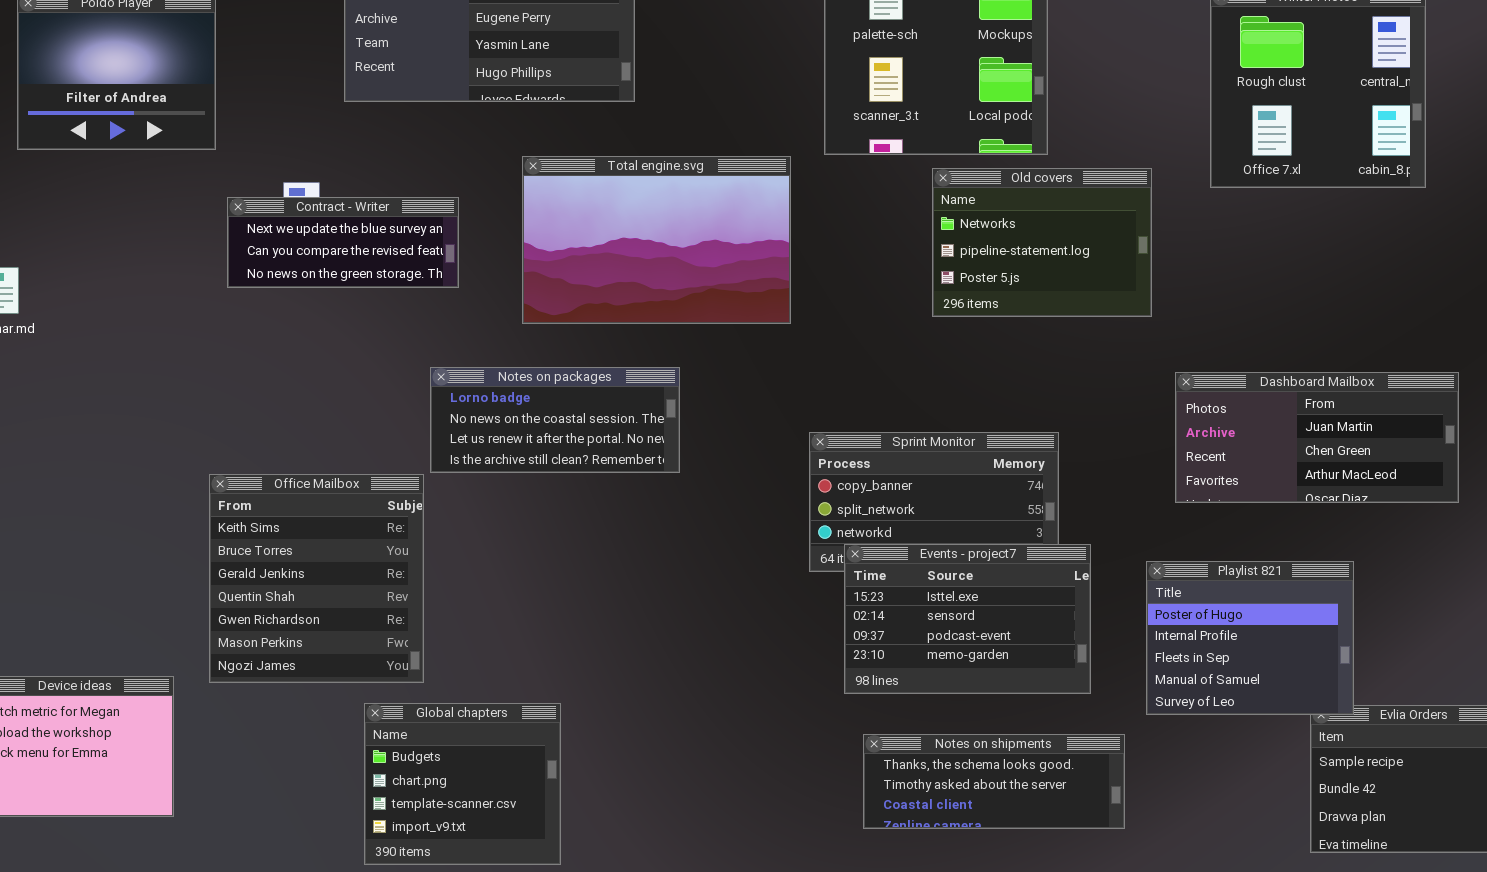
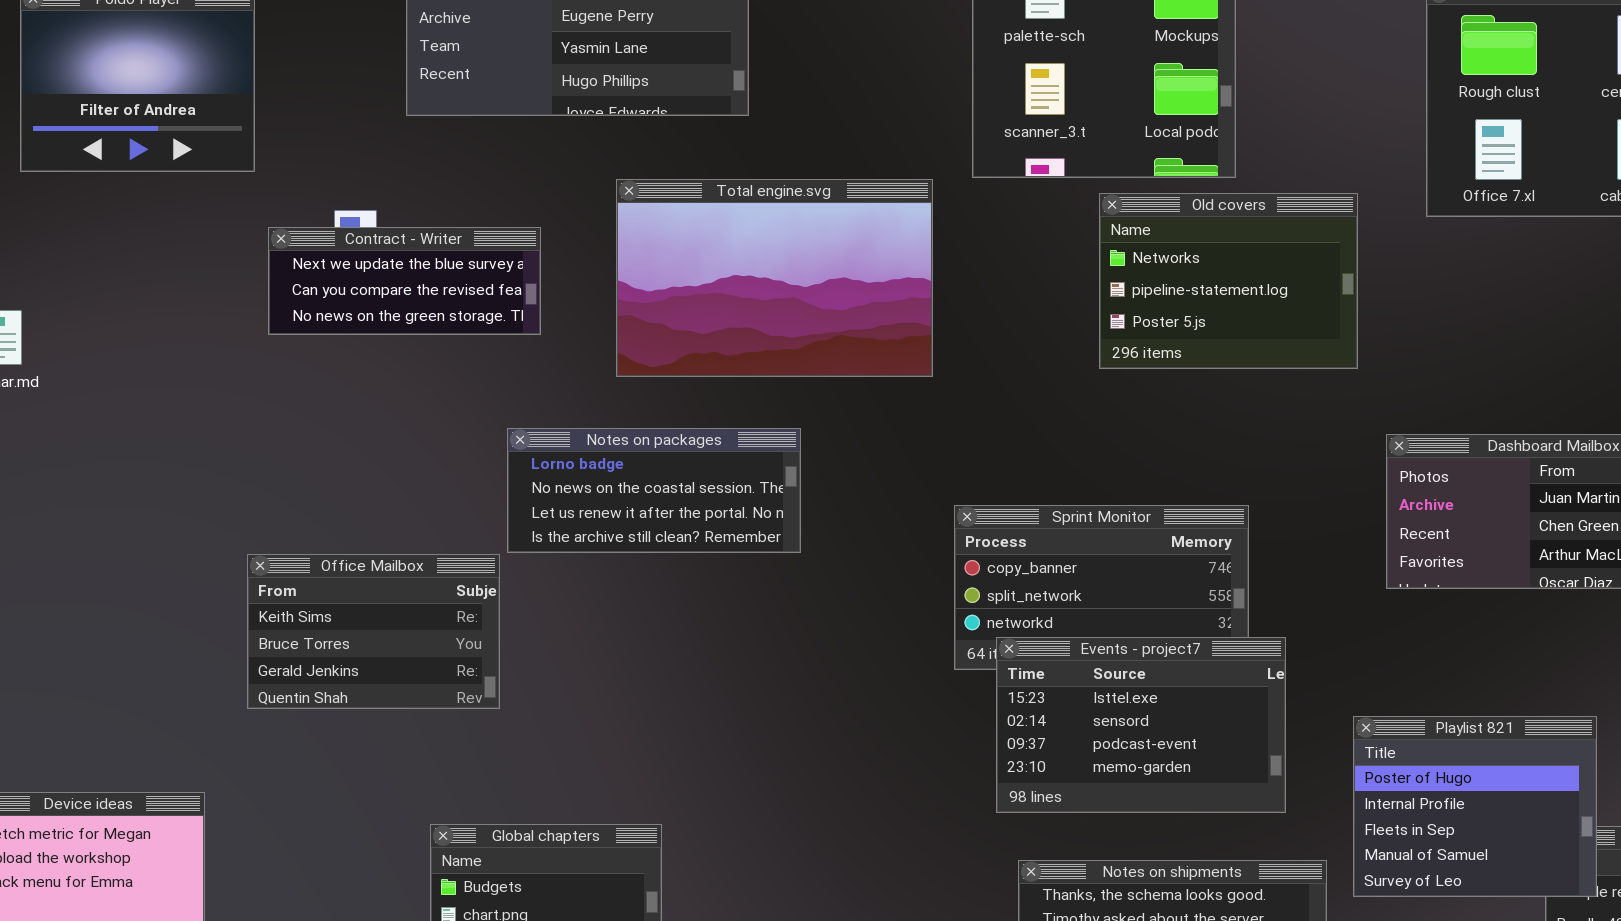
Office Mailbox: [209,474,424,683] -> [247,554,500,709], resized
Playlist 821: [1146,561,1354,715] -> [1353,716,1597,897], moved

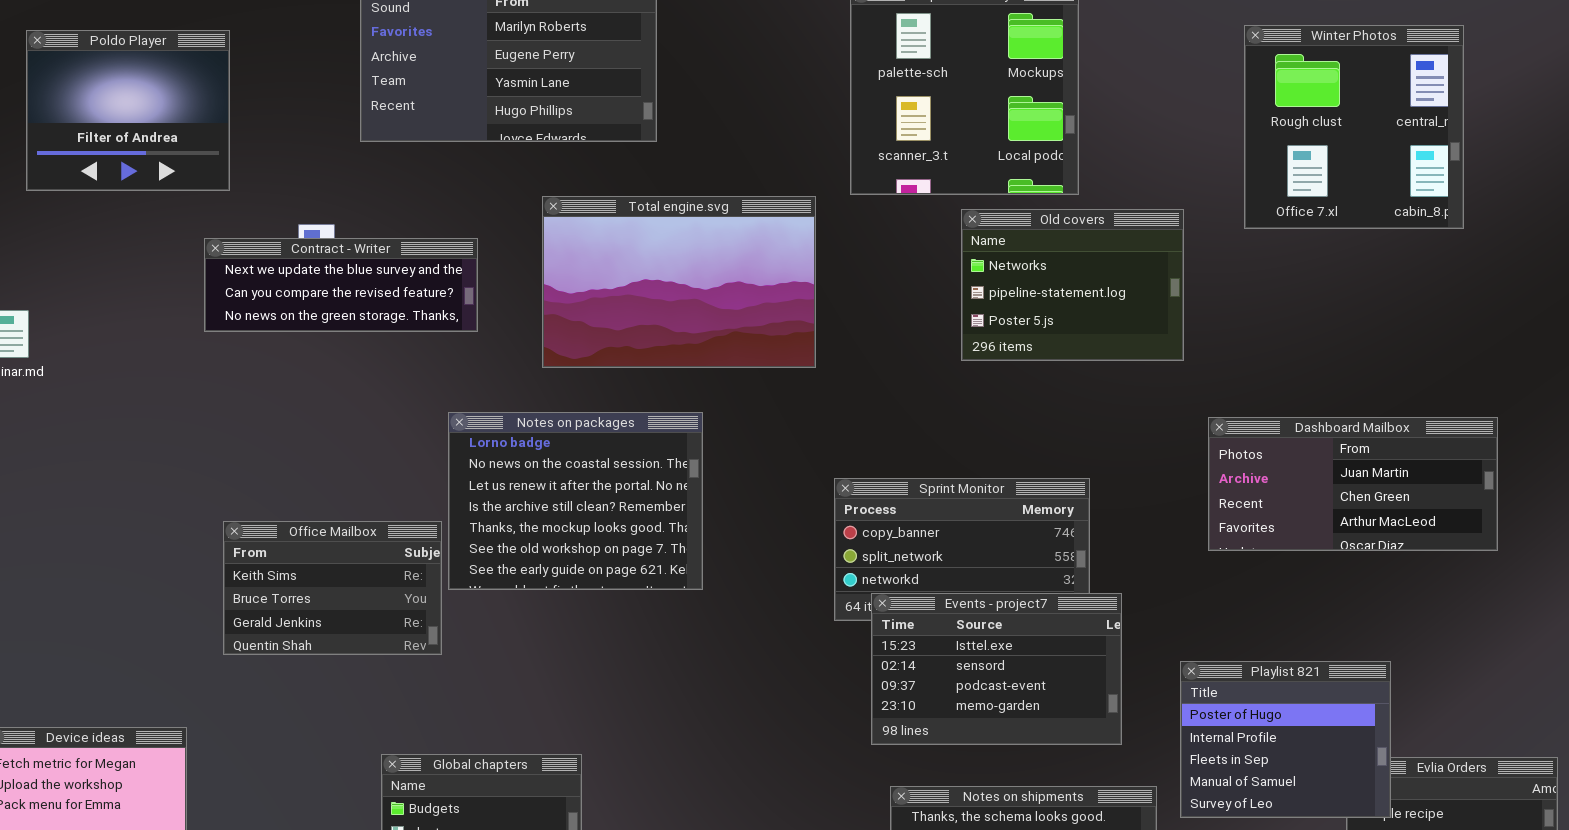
Contract - Writer: [268,227,541,335] -> [204,238,478,332], resized
Notes on packages: [507,428,801,553] -> [448,412,703,590], resized

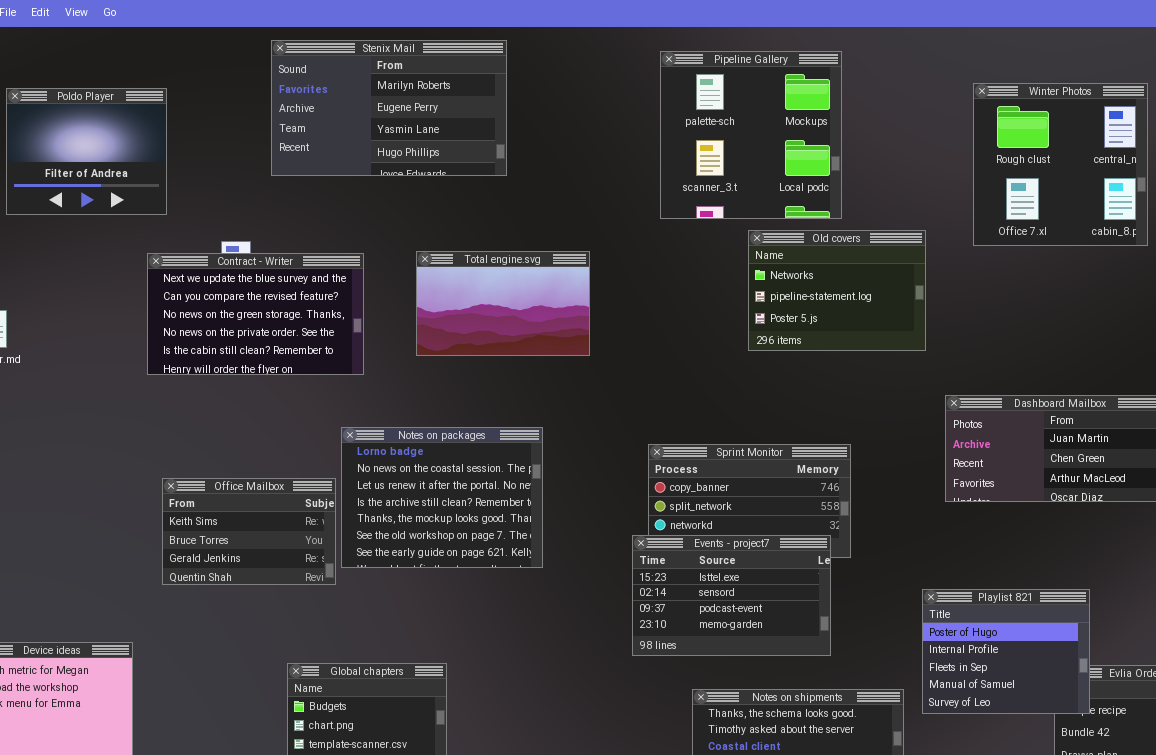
Total engine.svg: [542,196,816,368] -> [416,251,590,356], resized
Contract - Writer: [204,238,478,332] -> [147,253,364,375], resized
Notes on packages: [448,412,703,590] -> [341,427,543,568], moved
Events - project7: [871,593,1122,745] -> [632,535,831,656], moved

